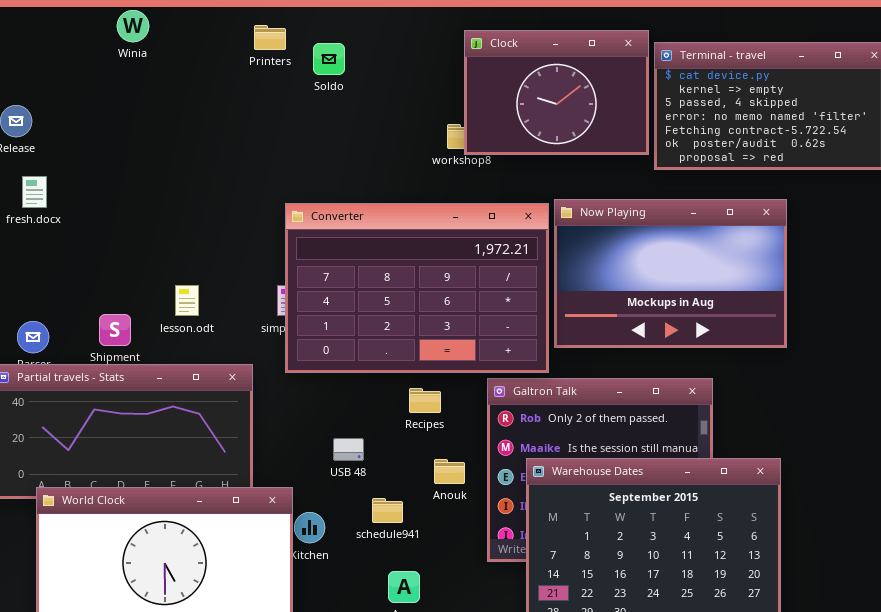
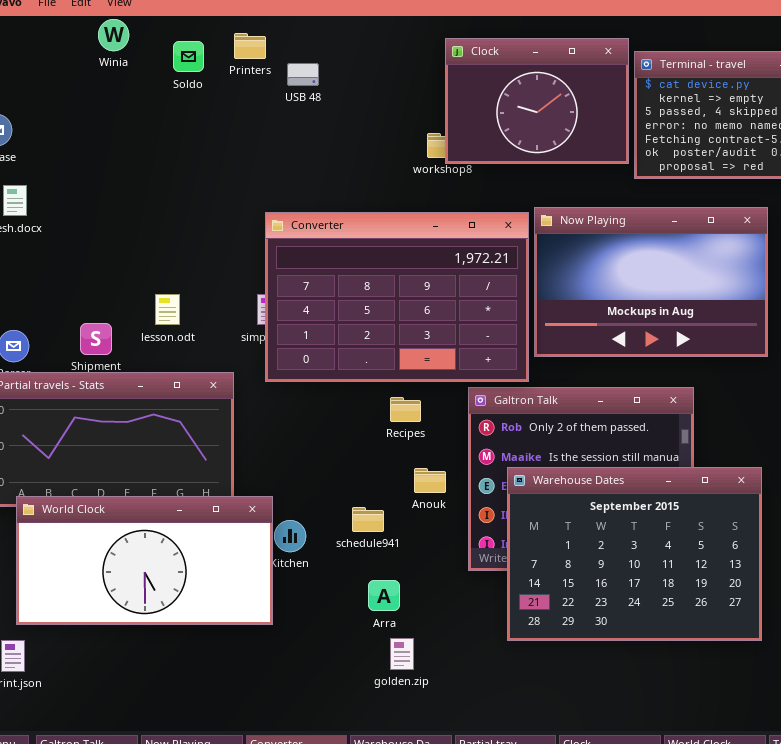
Soldo: [313,43,345,75] -> [173,41,204,72], moved
USB 48: [333,438,364,461] -> [287,63,319,86], moved

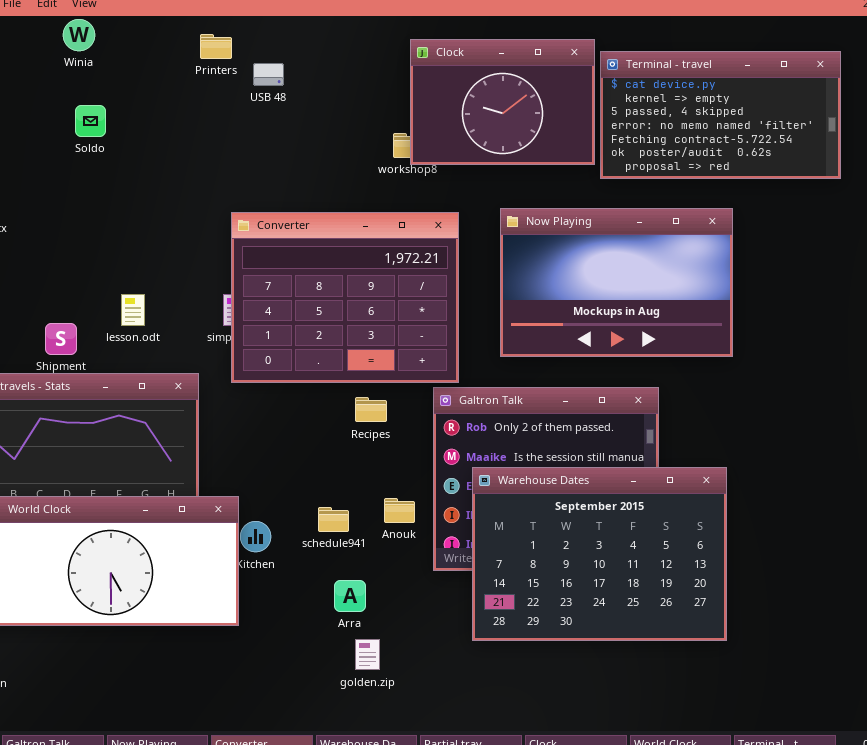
Soldo: [173,41,204,72] -> [75,105,106,137], moved
Converter: [265,212,529,382] -> [231,212,459,383], resized
Anouk: [414,468,446,493] -> [384,498,415,523], moved

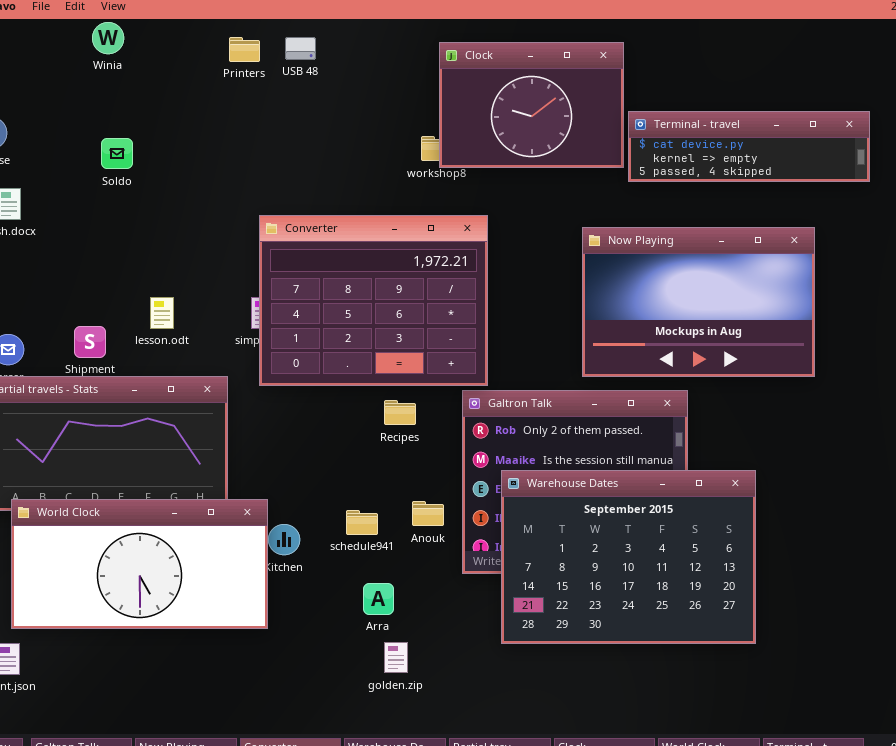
Terminal - travel: [600,51,841,179] -> [628,111,870,182], resized
USB 48: [253,63,284,86] -> [285,37,316,60], moved
Soldo: [75,105,106,137] -> [101,138,133,169], moved
Now Playing: [500,208,733,357] -> [582,227,815,377], moved

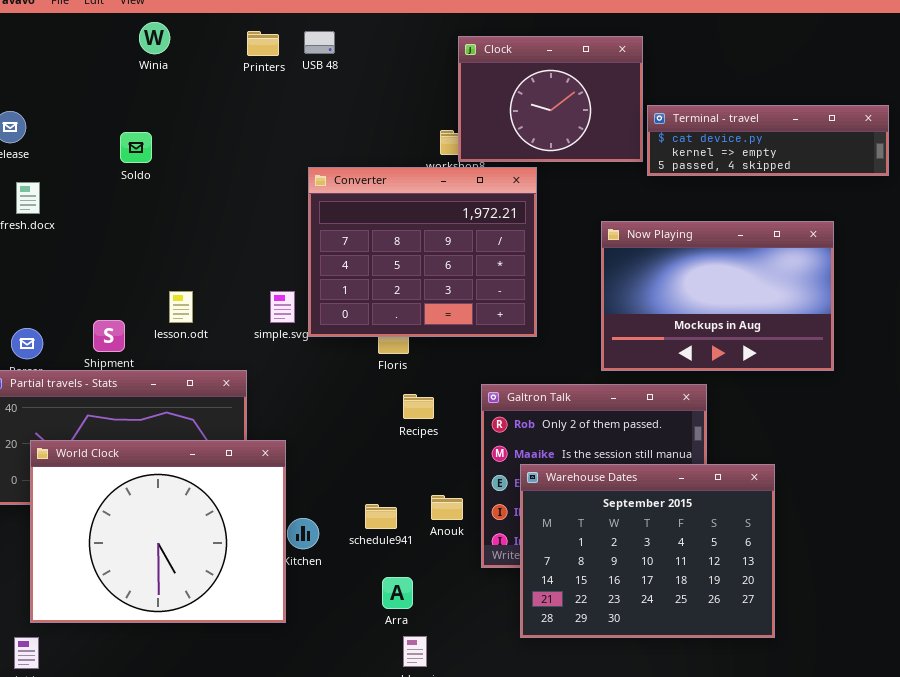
Winia: [92,22,124,54] -> [139,22,170,54], moved
Converter: [259,215,488,386] -> [308,167,537,337], moved
World Clock: [11,499,268,629] -> [30,440,286,623], resized

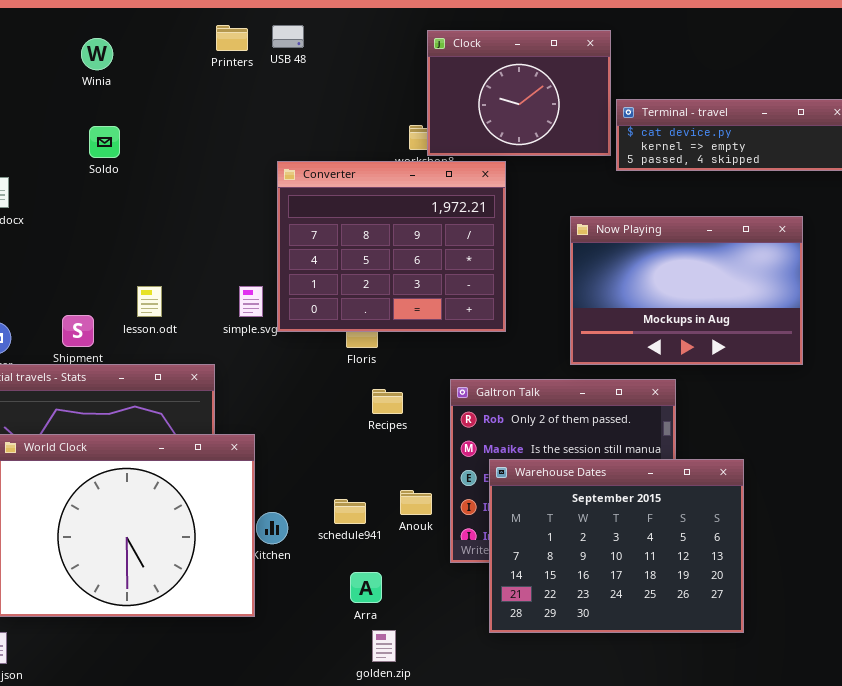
Winia: [139,22,170,54] -> [81,38,113,70], moved

